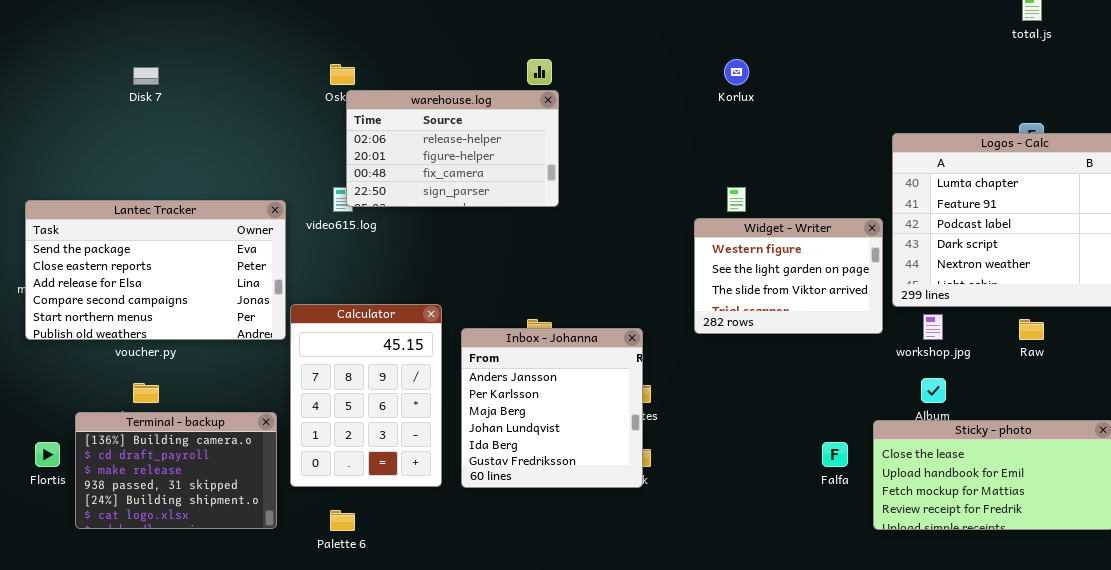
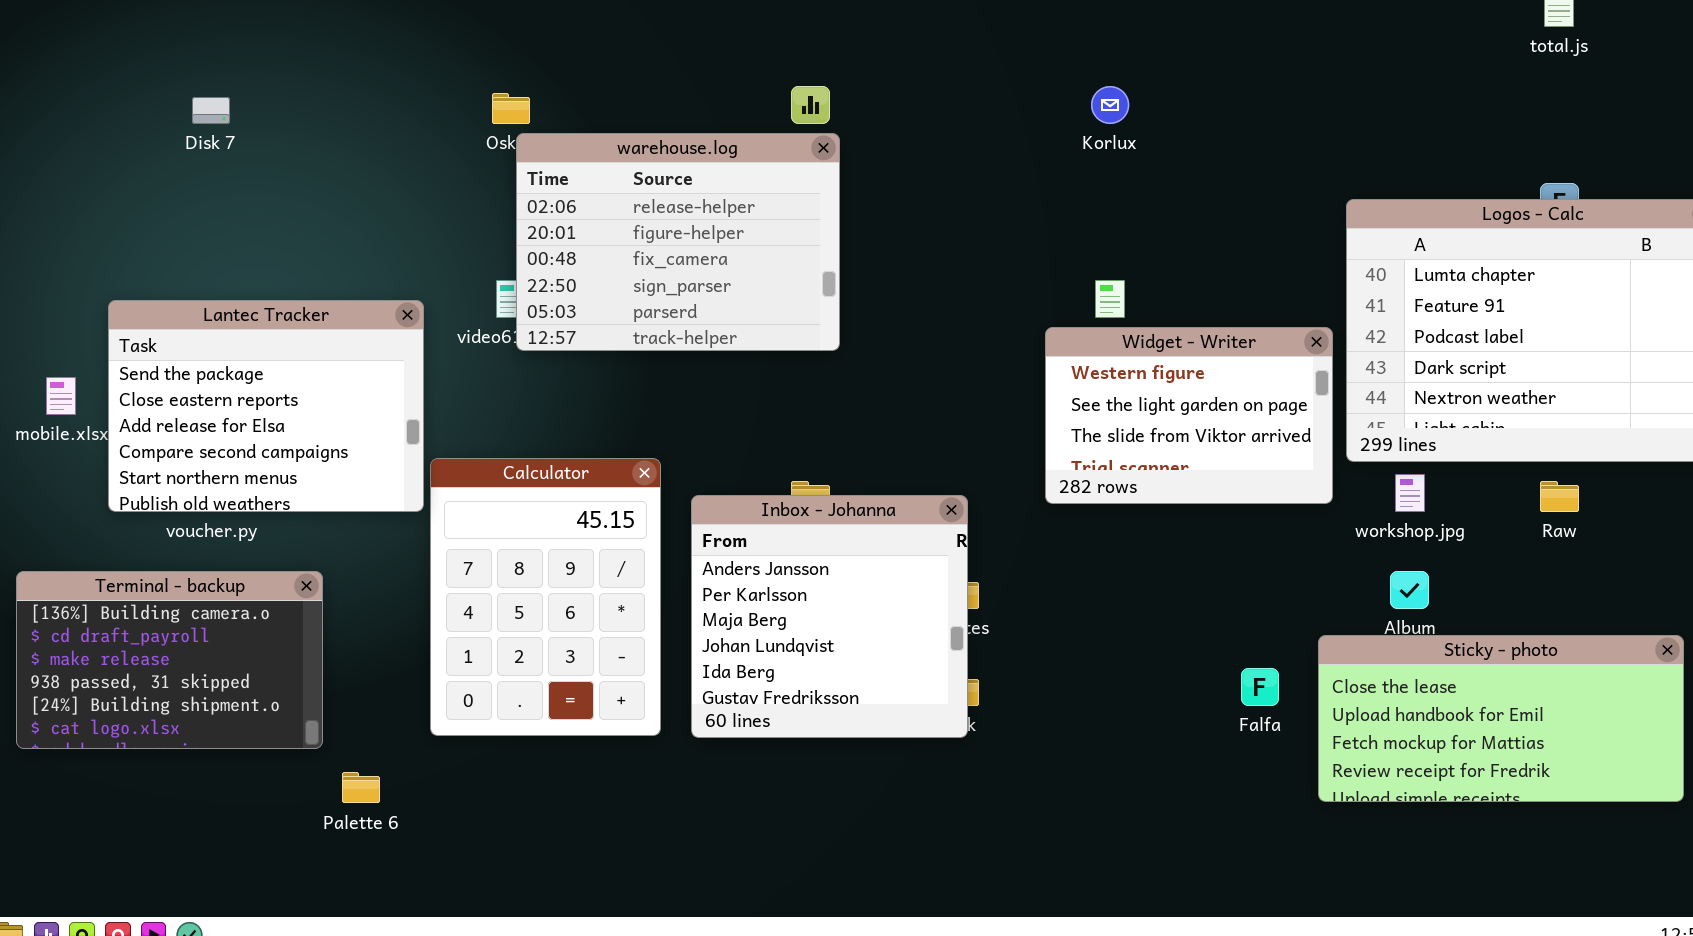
warehouse.log: [346,90,559,207] -> [516,133,840,351], resized
Lantec Tracker: [25,200,286,340] -> [108,300,424,512], resized
Terminal - backup: [75,412,277,529] -> [16,571,323,749], moved
Palette 6: [330,510,355,531] -> [342,772,380,803], moved

